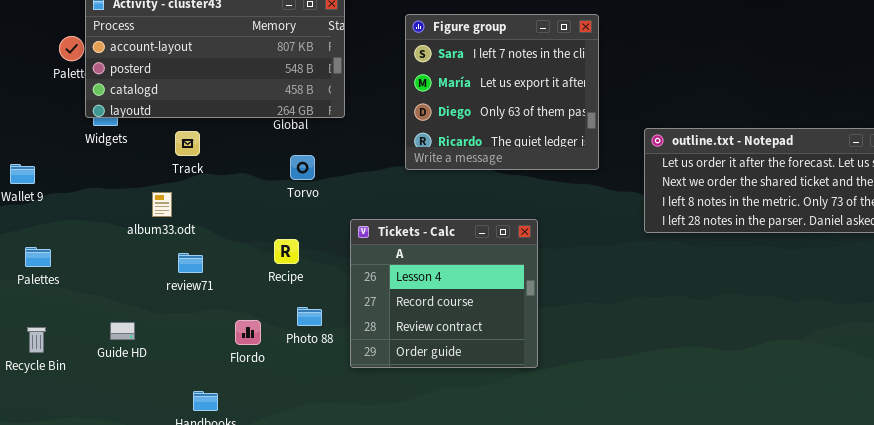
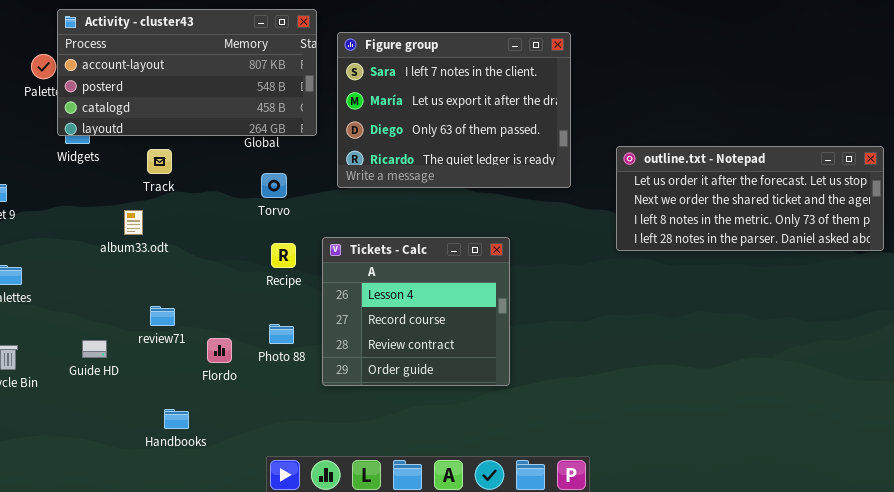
Figure group: [405,14,599,170] -> [337,32,571,188], resized
Recipe: [274,239,299,264] -> [271,243,296,268], moved
review71: [178,253,203,273] -> [150,306,175,326], moved

